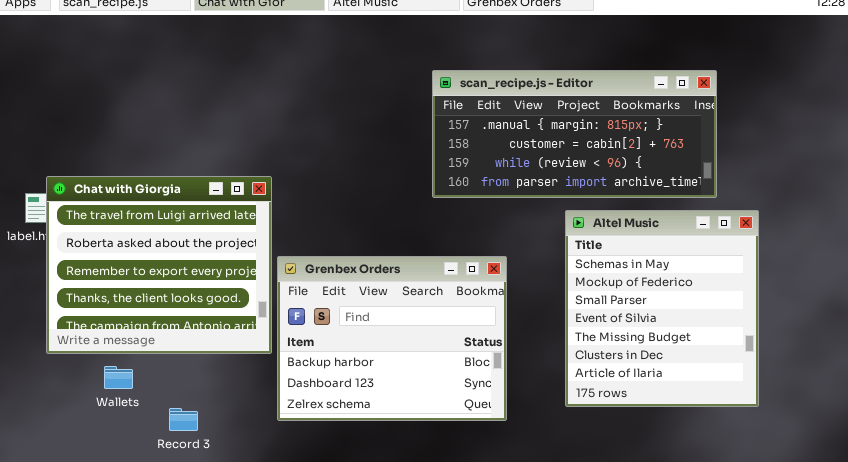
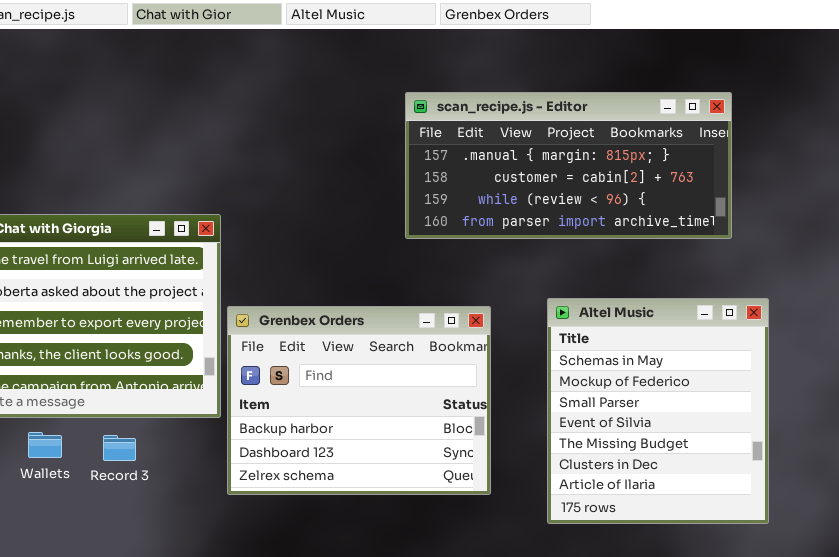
Altel Music: [565,210,759,407] -> [547,298,769,524], moved
Record 3: [169,408,198,431] -> [103,435,136,461], moved

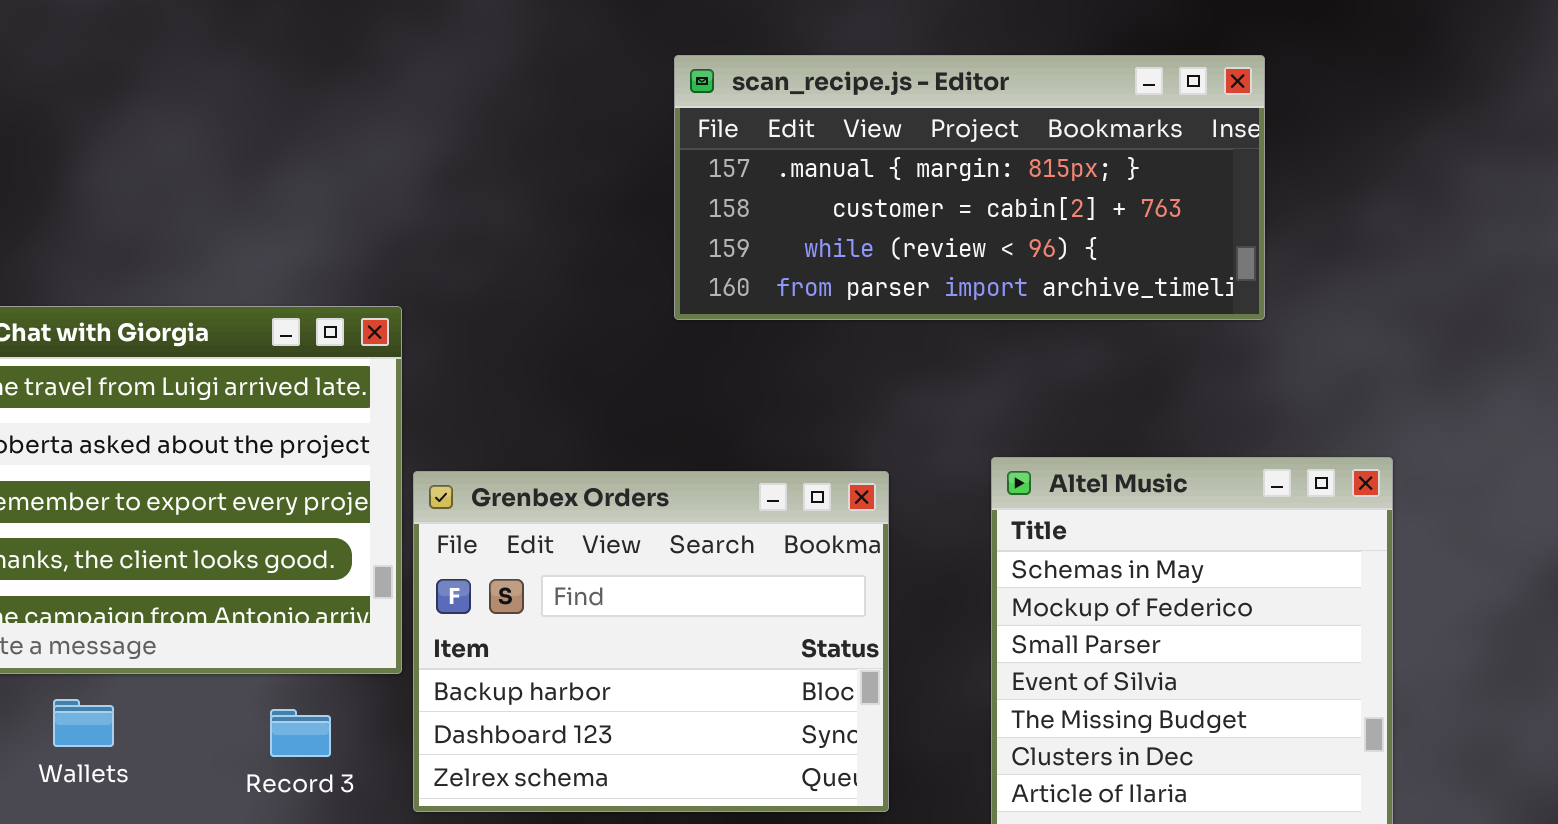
scan_recipe.js - Editor: [405,92,732,239] -> [674,55,1265,320], moved
Record 3: [103,435,136,461] -> [270,709,331,757], moved

